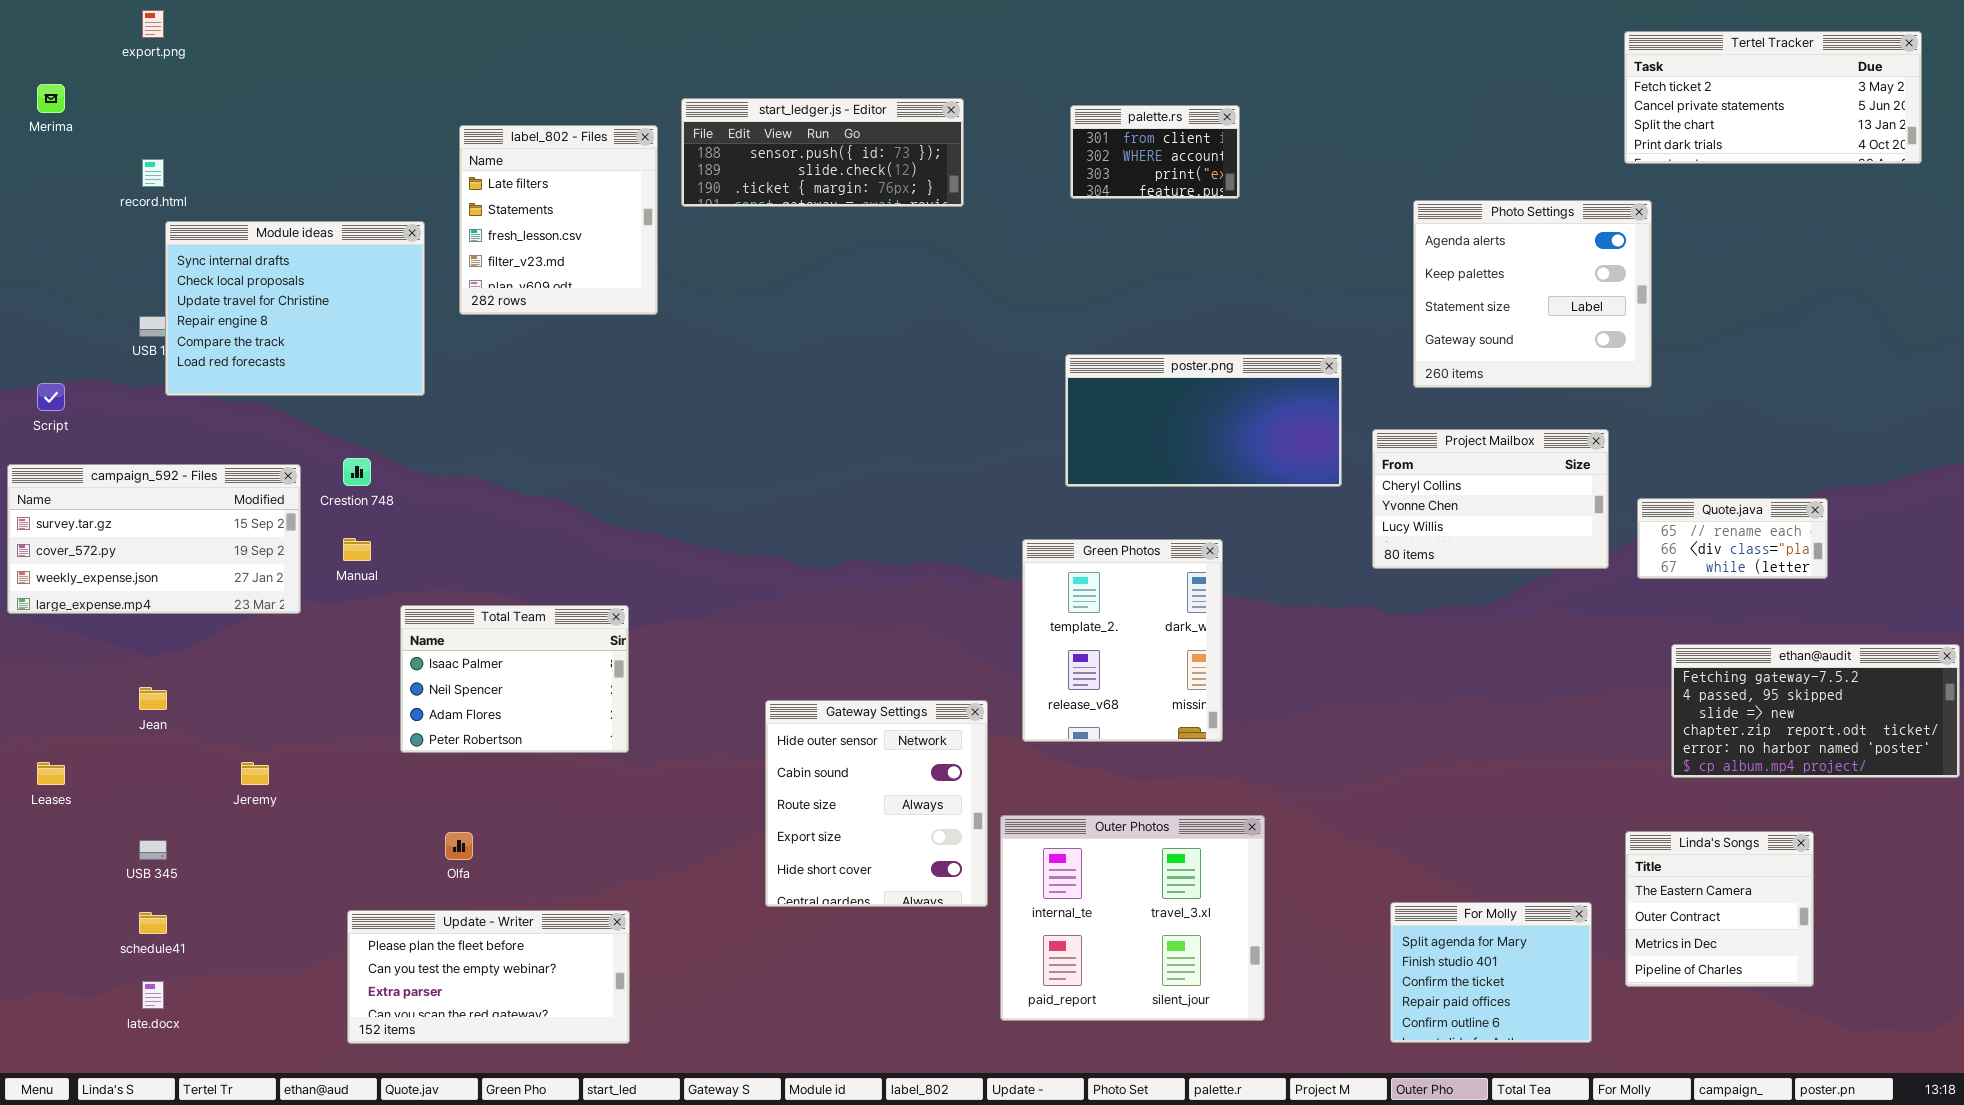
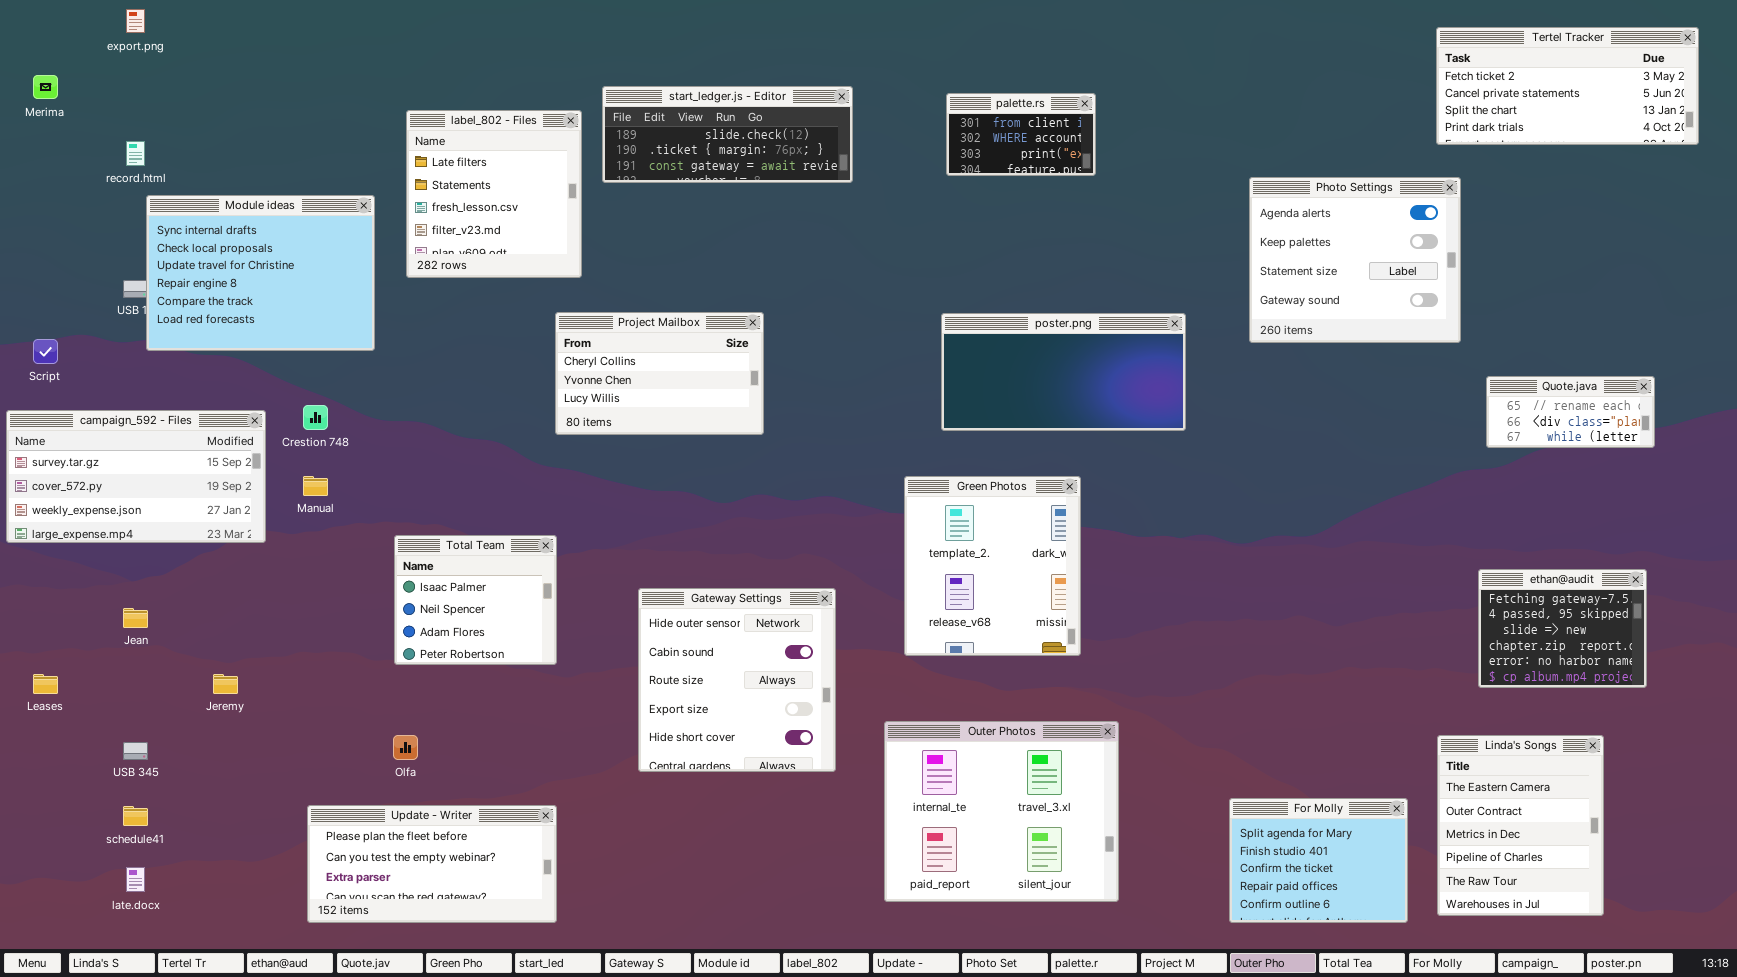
start_ledger.js - Editor: [681,98,964,207] -> [602,86,853,183], scrolled down 1 row
Project Mailbox: [1372,429,1609,569] -> [555,312,764,435], moved
Quote.java: [1637,498,1828,579] -> [1486,376,1655,448], moved
Total Team: [400,605,629,753] -> [394,535,557,665], resized
ethan@audit: [1671,644,1960,778] -> [1478,569,1647,688], resized
Gateway Settings: [765,700,988,907] -> [638,588,836,772], moved
Linda's Songs: [1625,831,1814,987] -> [1437,735,1604,916], resized

